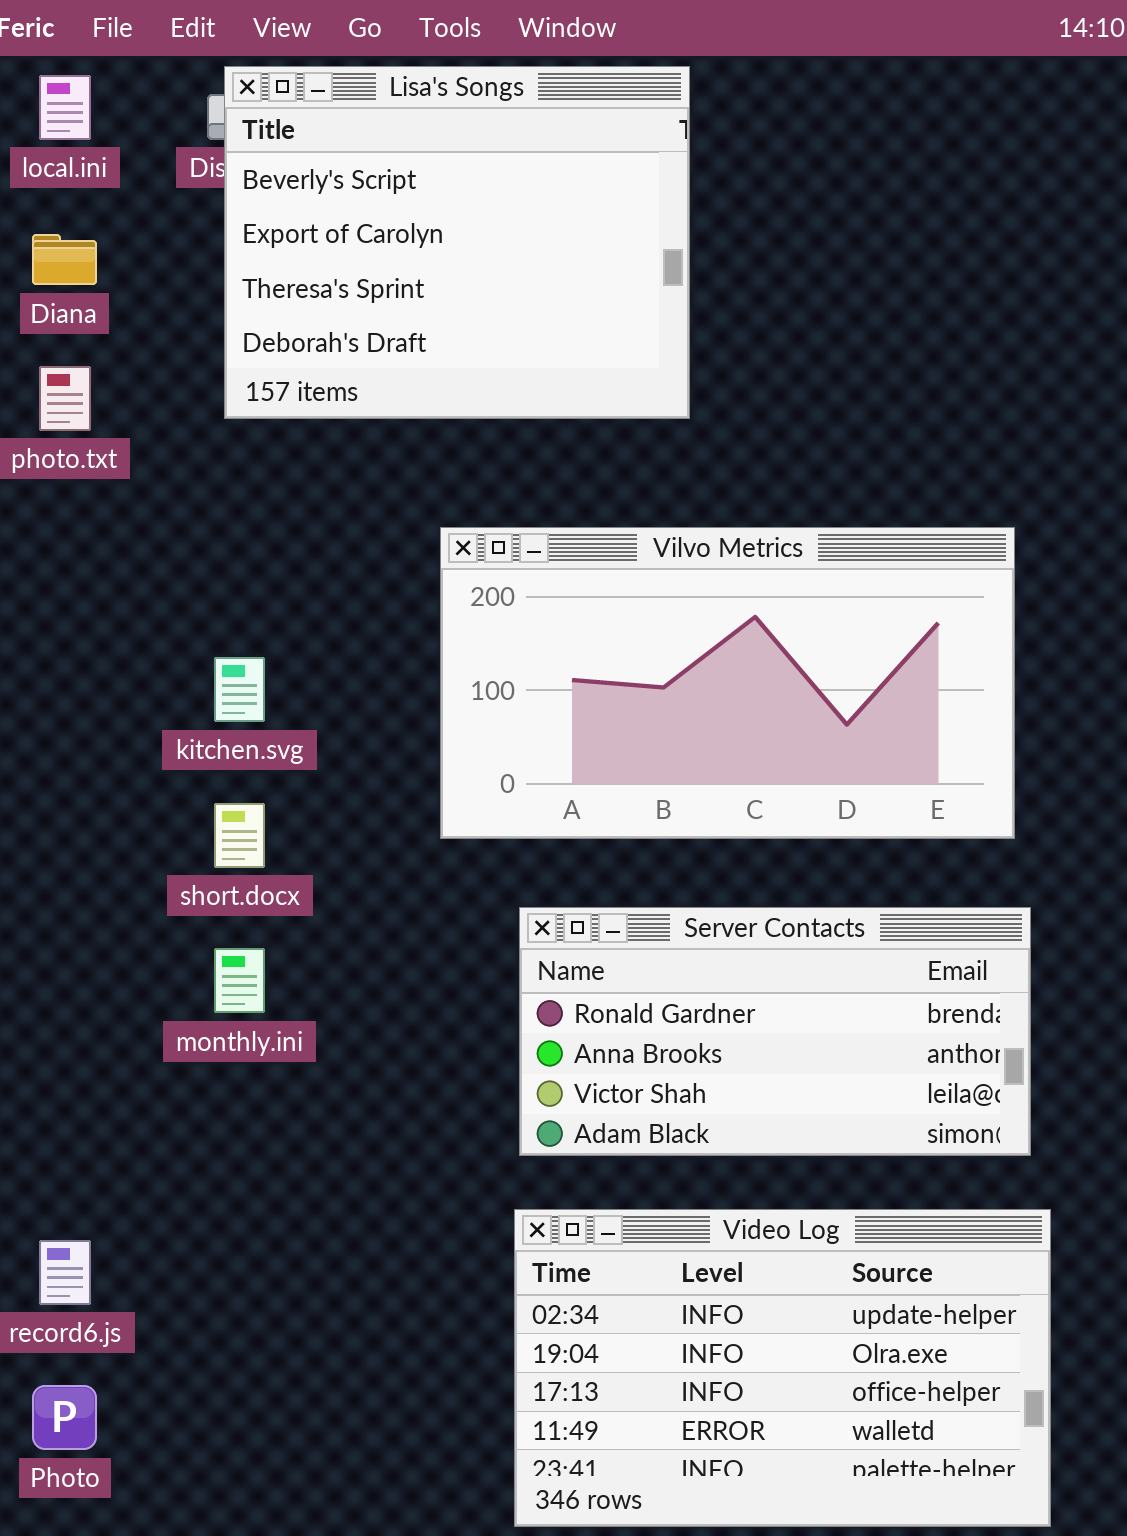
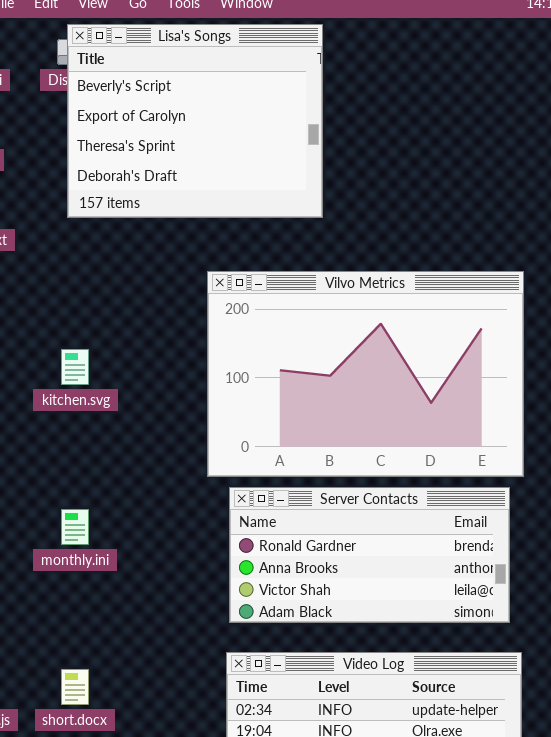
Vilvo Metrics: [440,527,1015,839] -> [207,271,524,477], moved, resized
short.docx: [214,803,265,868] -> [61,669,89,705], moved

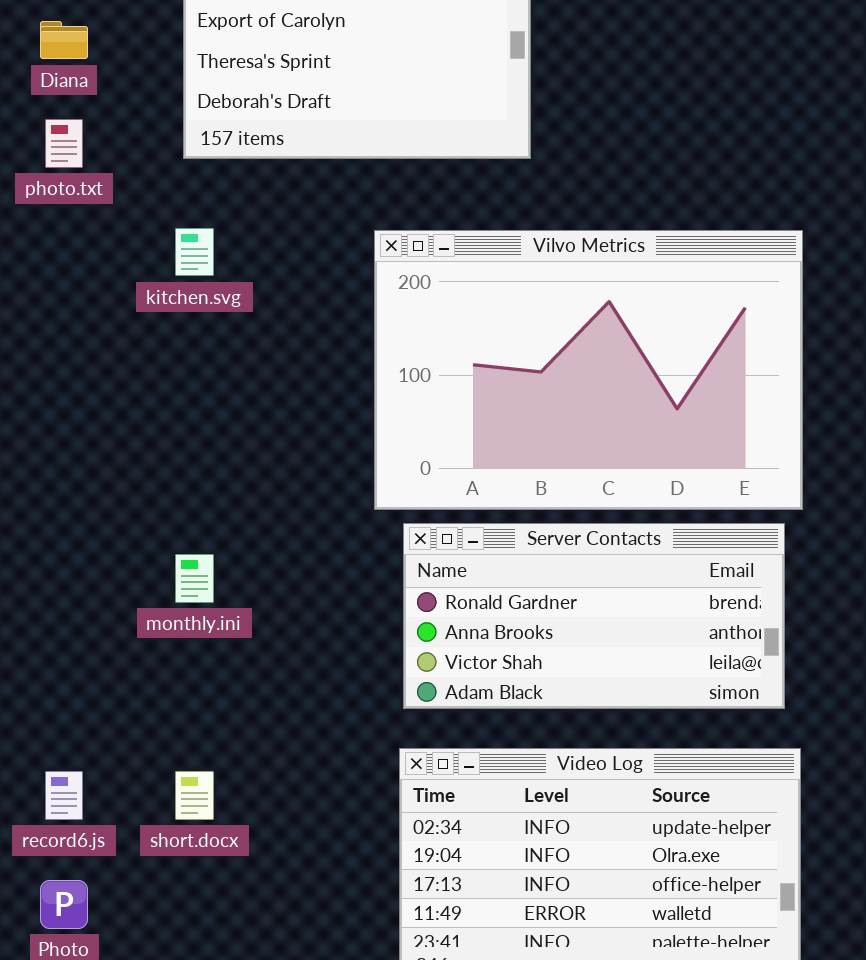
kitchen.svg: [61,349,89,385] -> [175,228,214,276], moved

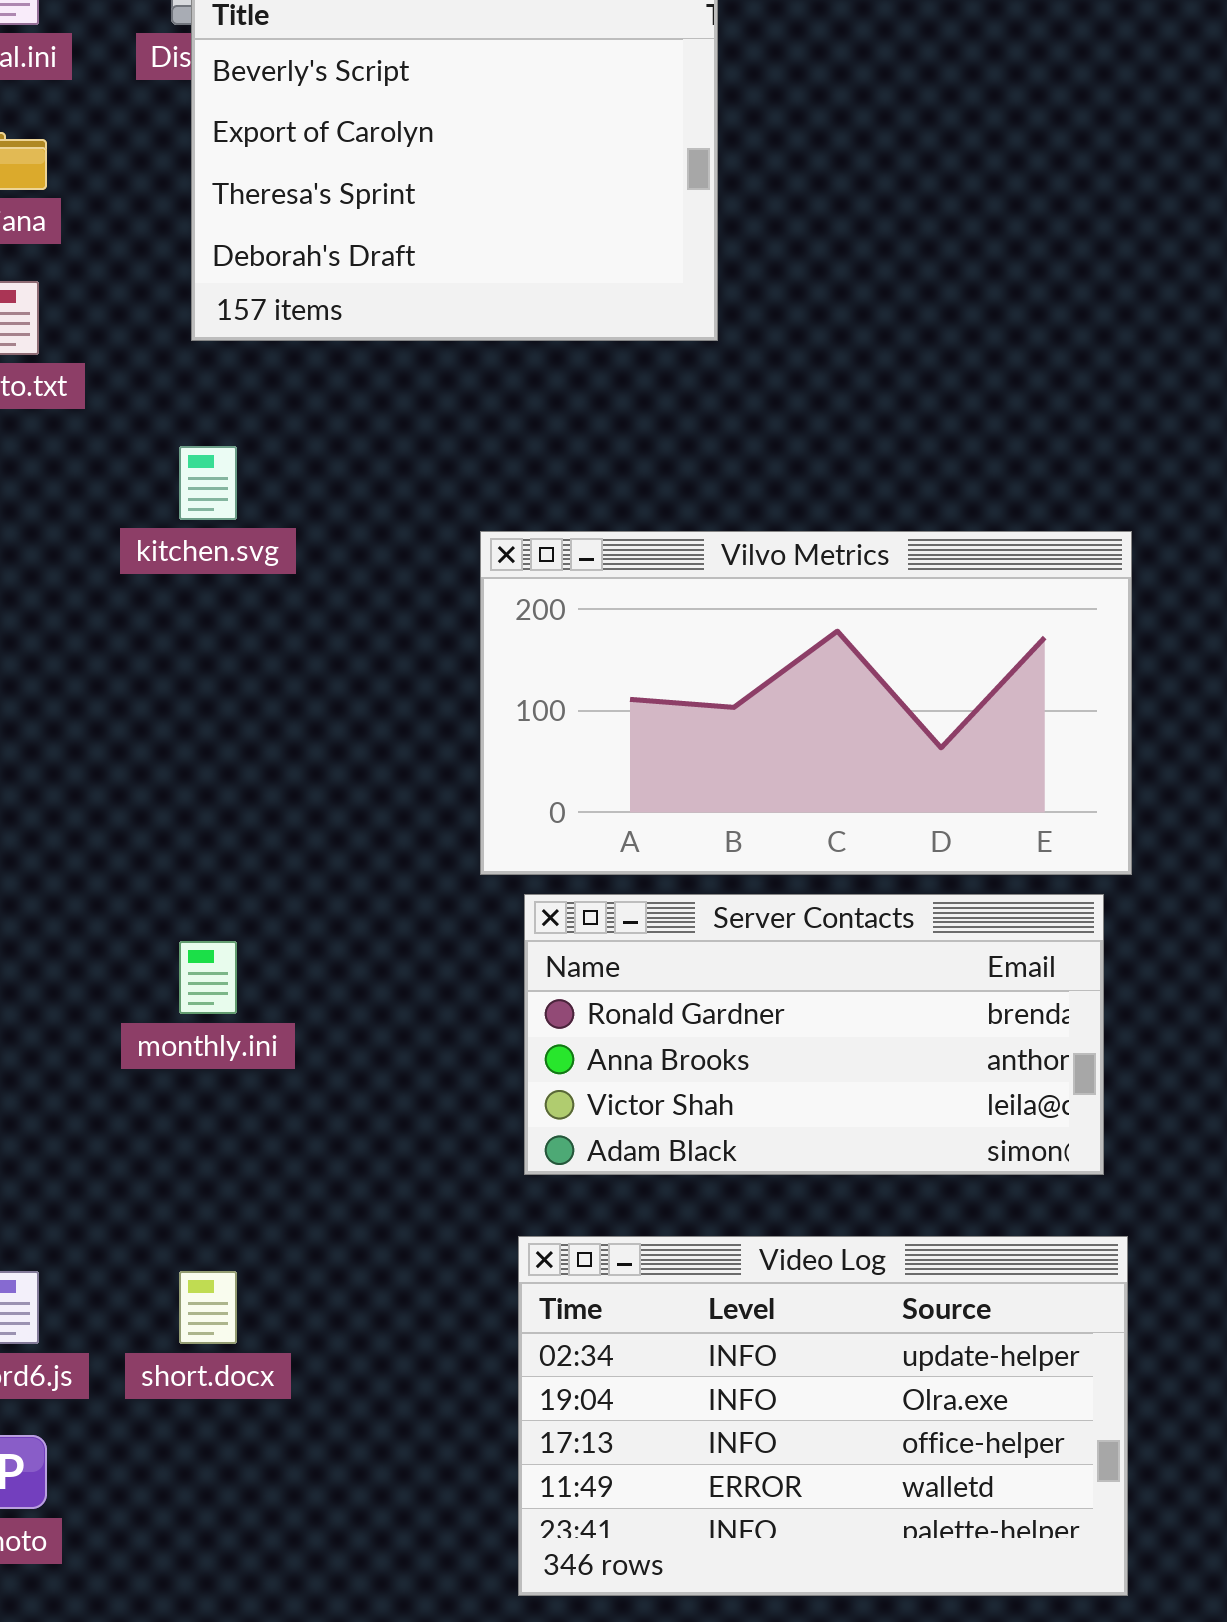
Vilvo Metrics: [374,230,803,510] -> [480,531,1132,875], resized

